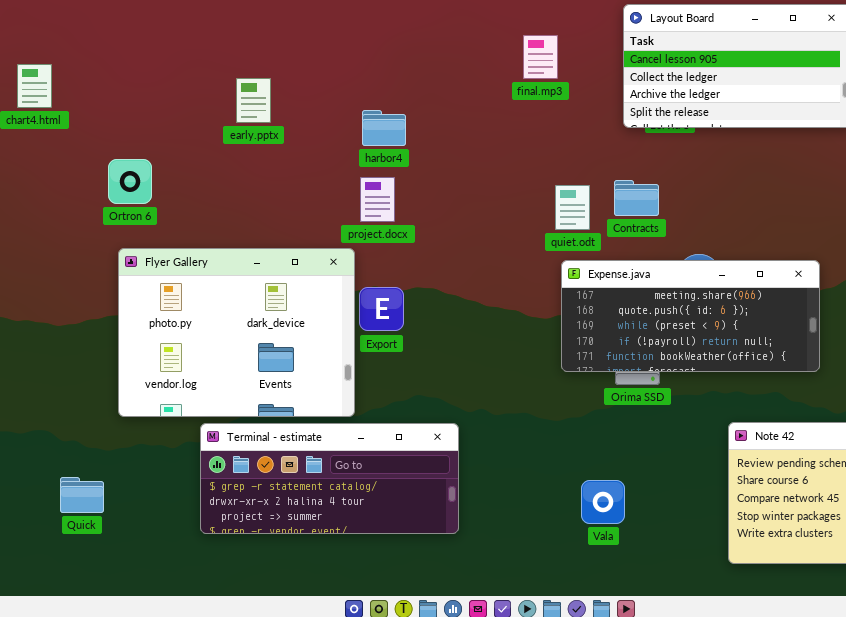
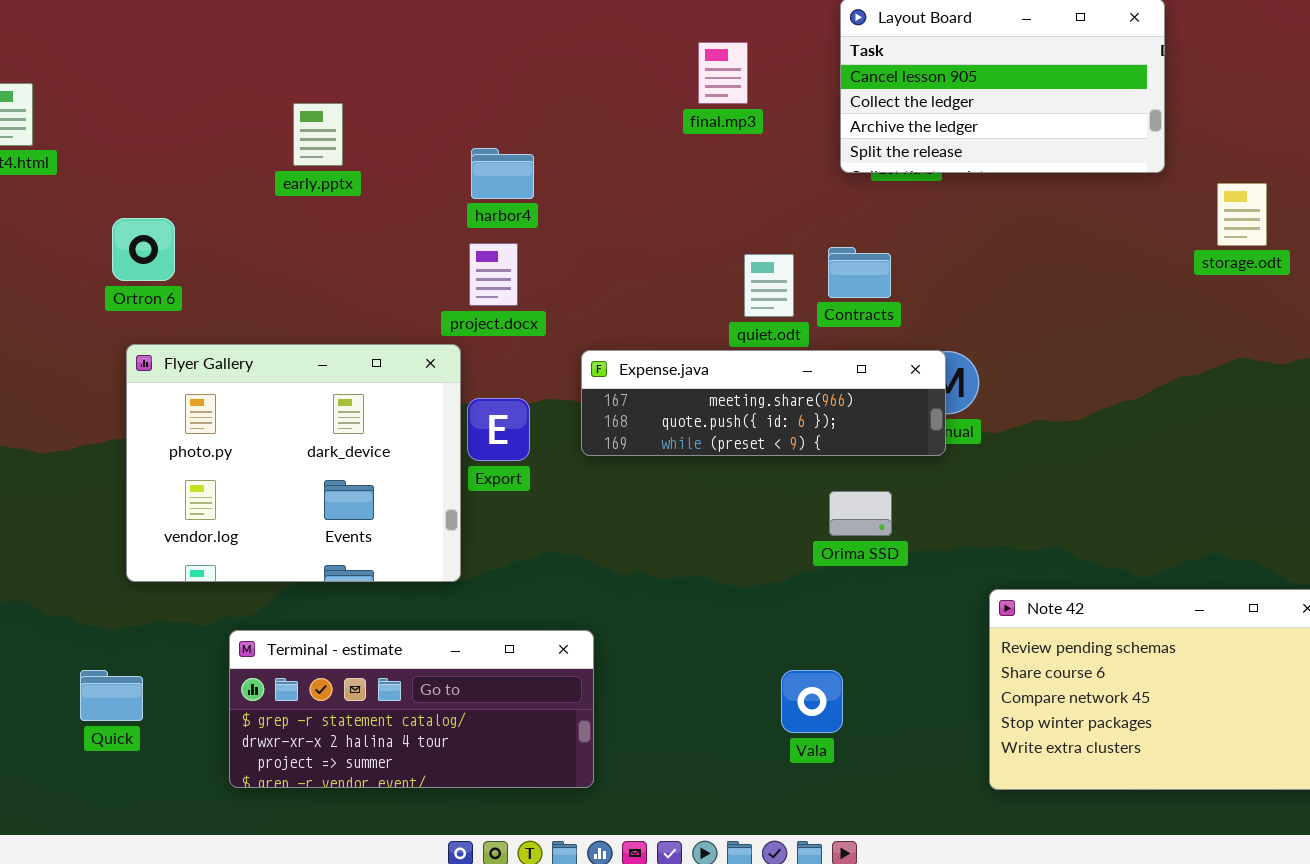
Expense.java: [561,260,820,372] -> [581,350,946,456], moved, resized
Terminal - estimate: [200,423,459,534] -> [229,630,594,788], moved
Quick: [60,477,104,513] -> [80,670,143,721], moved

